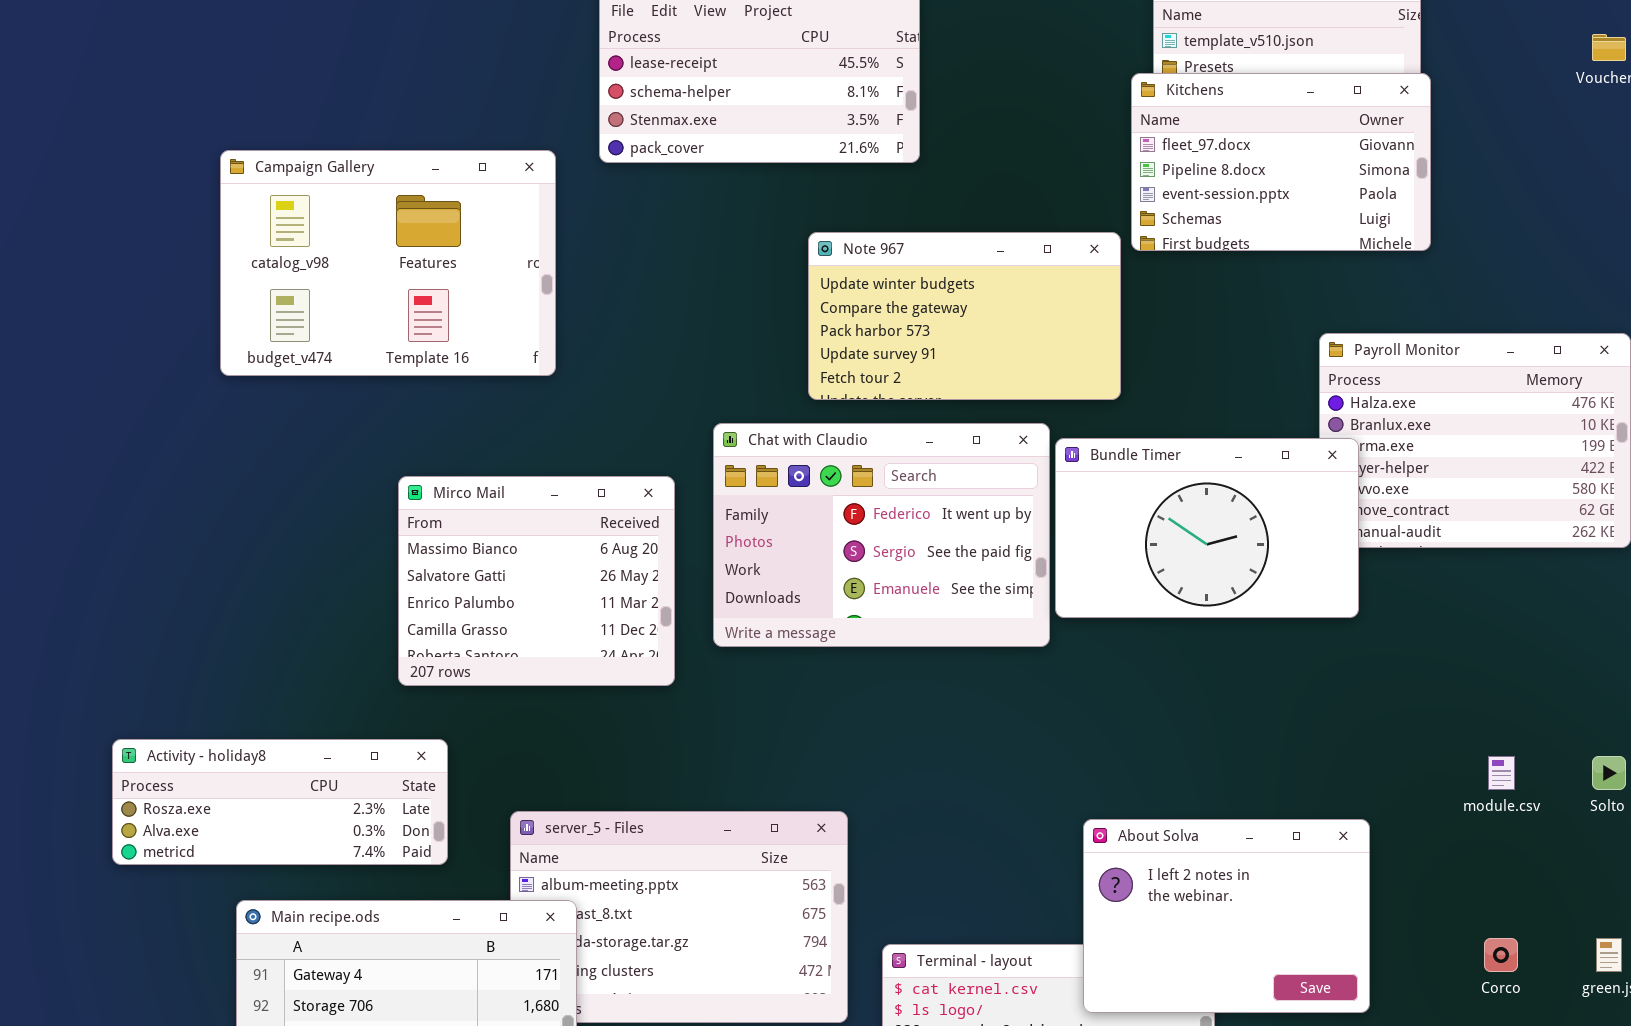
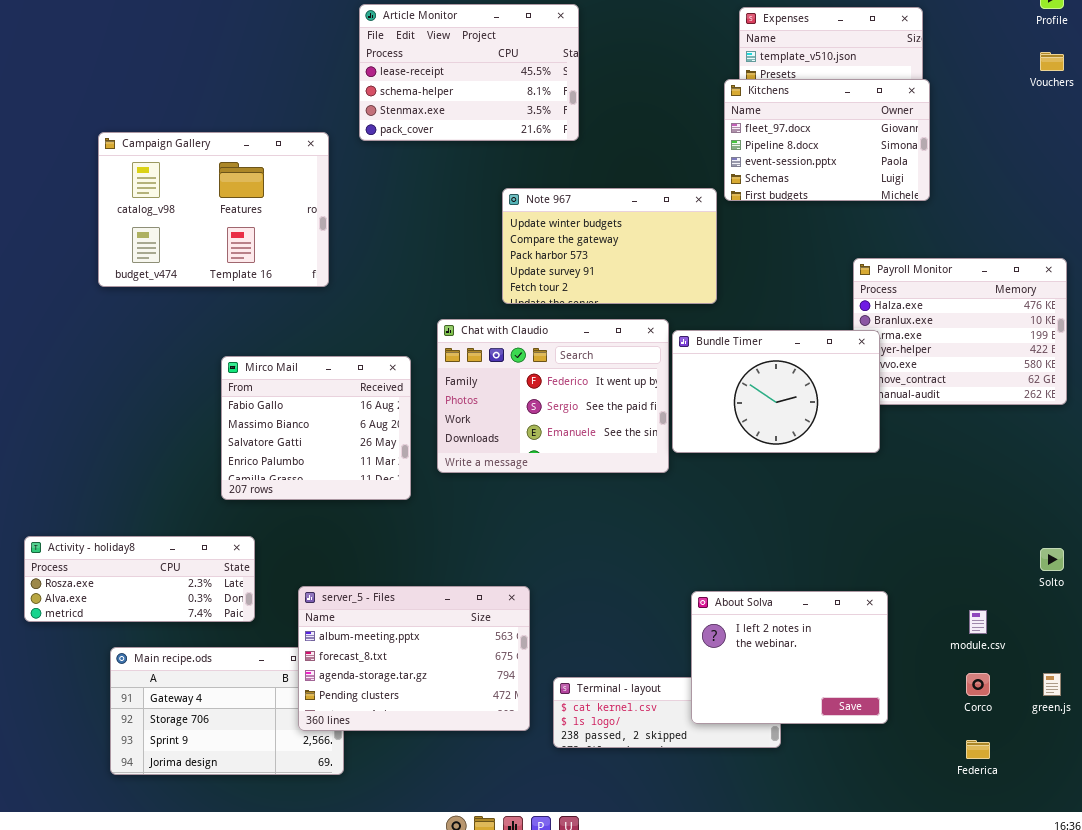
Mirco Mail: [398,476,675,686] -> [221,356,411,500], scrolled up 1 row
module.csv: [1488,756,1515,790] -> [969,610,987,634], moved
server_5 - Files: [510,811,848,1023] -> [298,586,530,731], raised

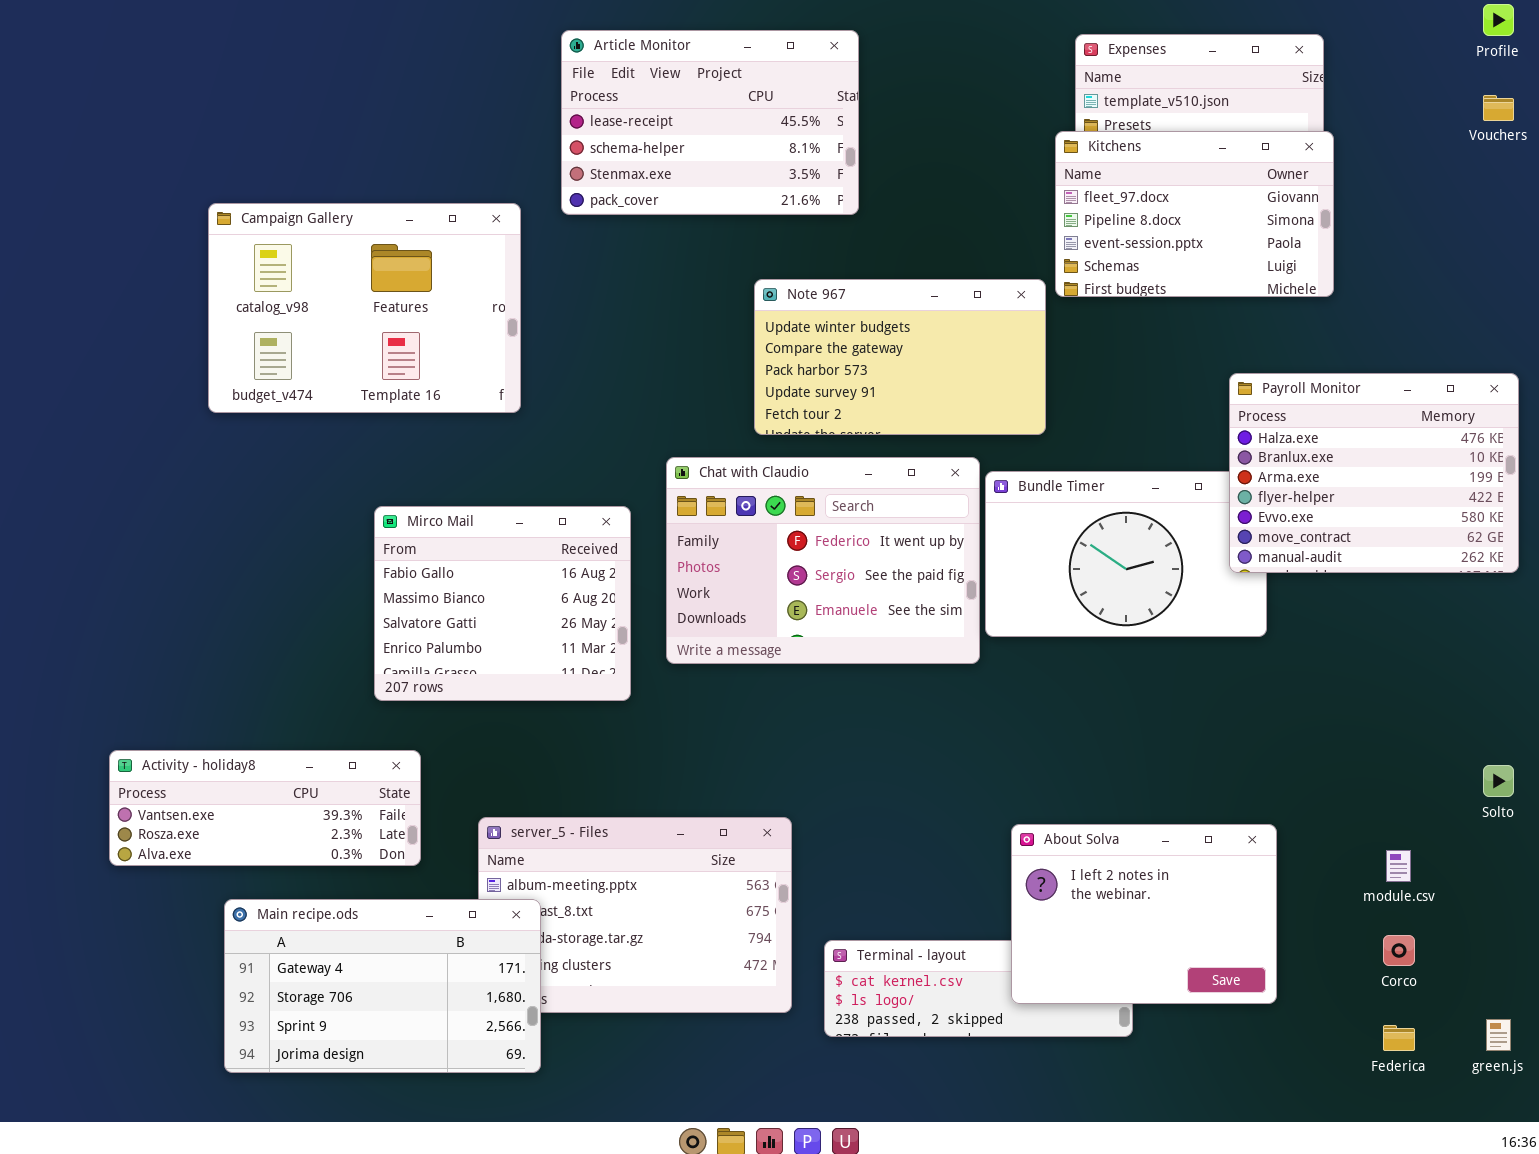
Payroll Monitor: [853,258,1067,405] -> [1229,373,1519,573], raised
Activity - holiday8: [24,536,255,622] -> [109,750,421,866], scrolled up 1 row
Main recipe.ods: [110,647,344,775] -> [224,899,541,1073], raised
green.js: [1043,673,1061,696] -> [1486,1019,1511,1051], moved

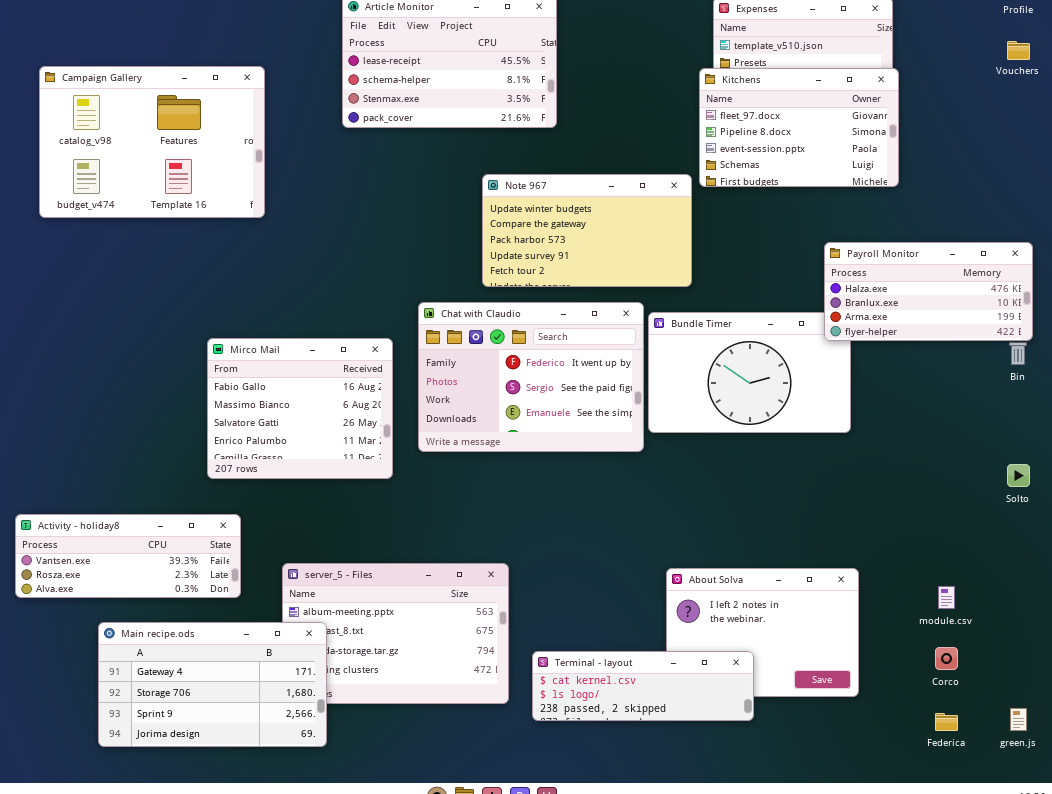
Campaign Gallery: [208,203,521,413] -> [39,66,265,218], moved
Payroll Monitor: [1229,373,1519,573] -> [824,242,1033,341], resized
Solto: [1483,765,1514,797] -> [1007,464,1030,487], moved
Terminal - layout: [824,940,1133,1037] -> [532,651,754,721], raised

